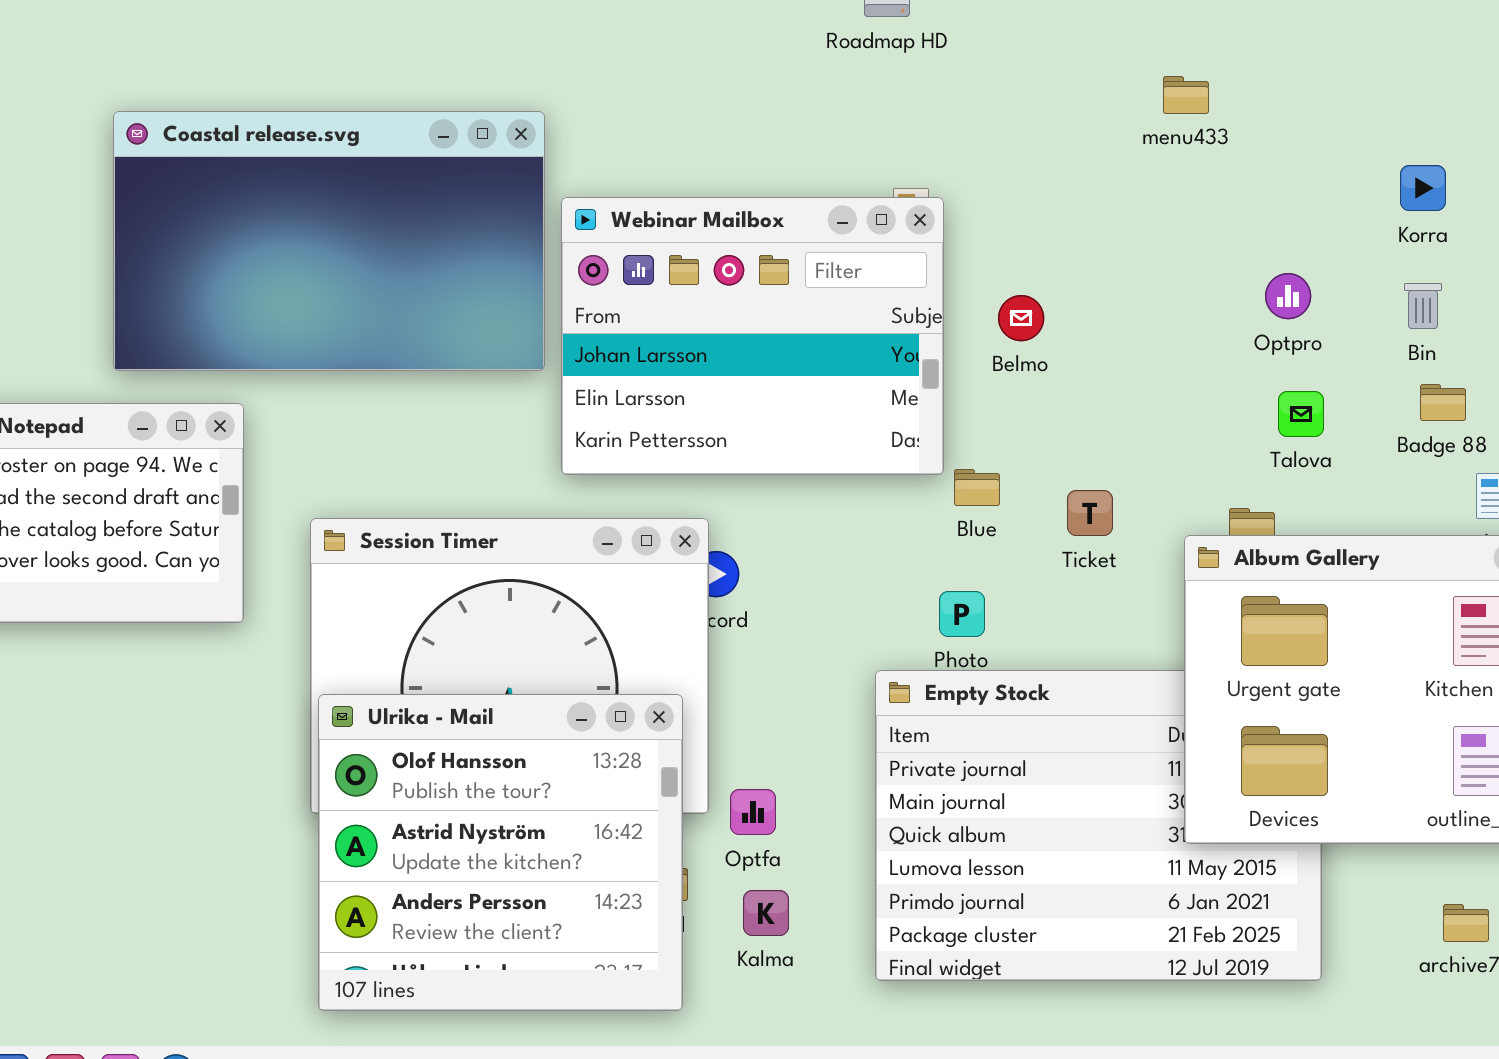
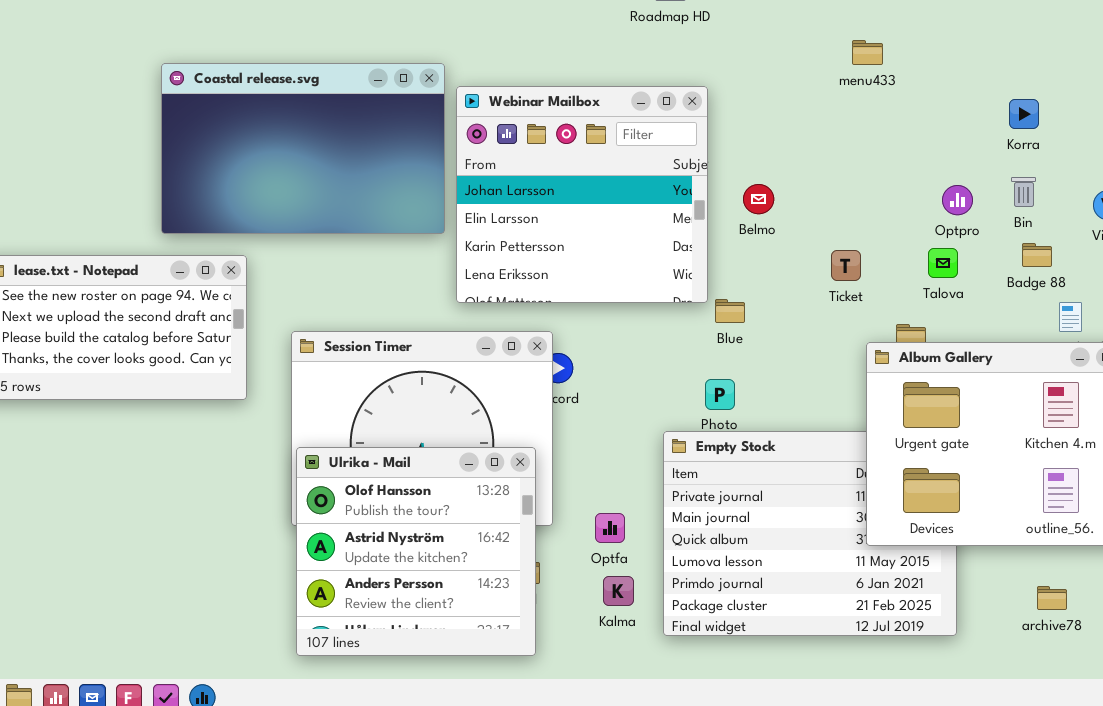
Webinar Mailbox: [561,197,944,475] -> [456,86,708,303], resized
Optpro: [1265,273,1311,319] -> [942,185,973,215], moved
Ticket: [1067,490,1113,536] -> [831,250,861,281], moved
Optfa: [730,789,776,835] -> [595,513,625,543], moved
Kalma: [743,890,789,936] -> [603,576,634,606], moved

